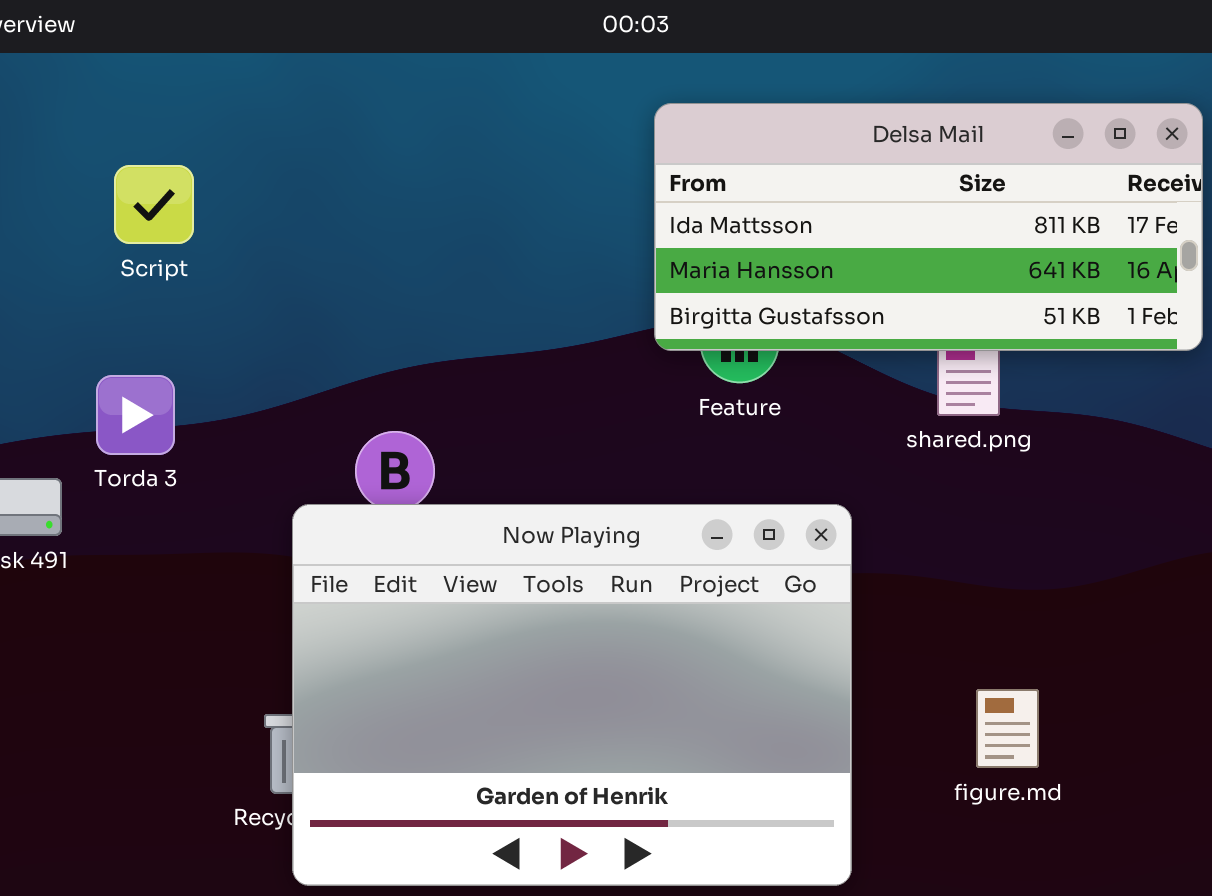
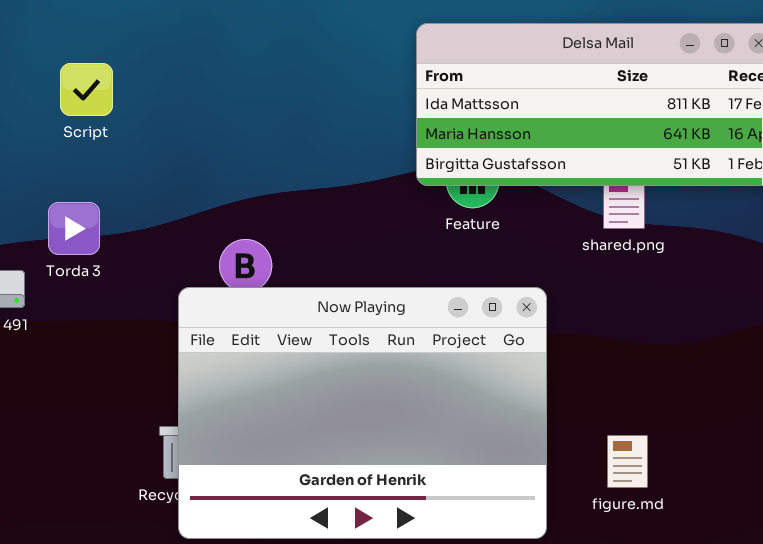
figure.md: [976,689,1039,768] -> [607,435,648,488], moved

